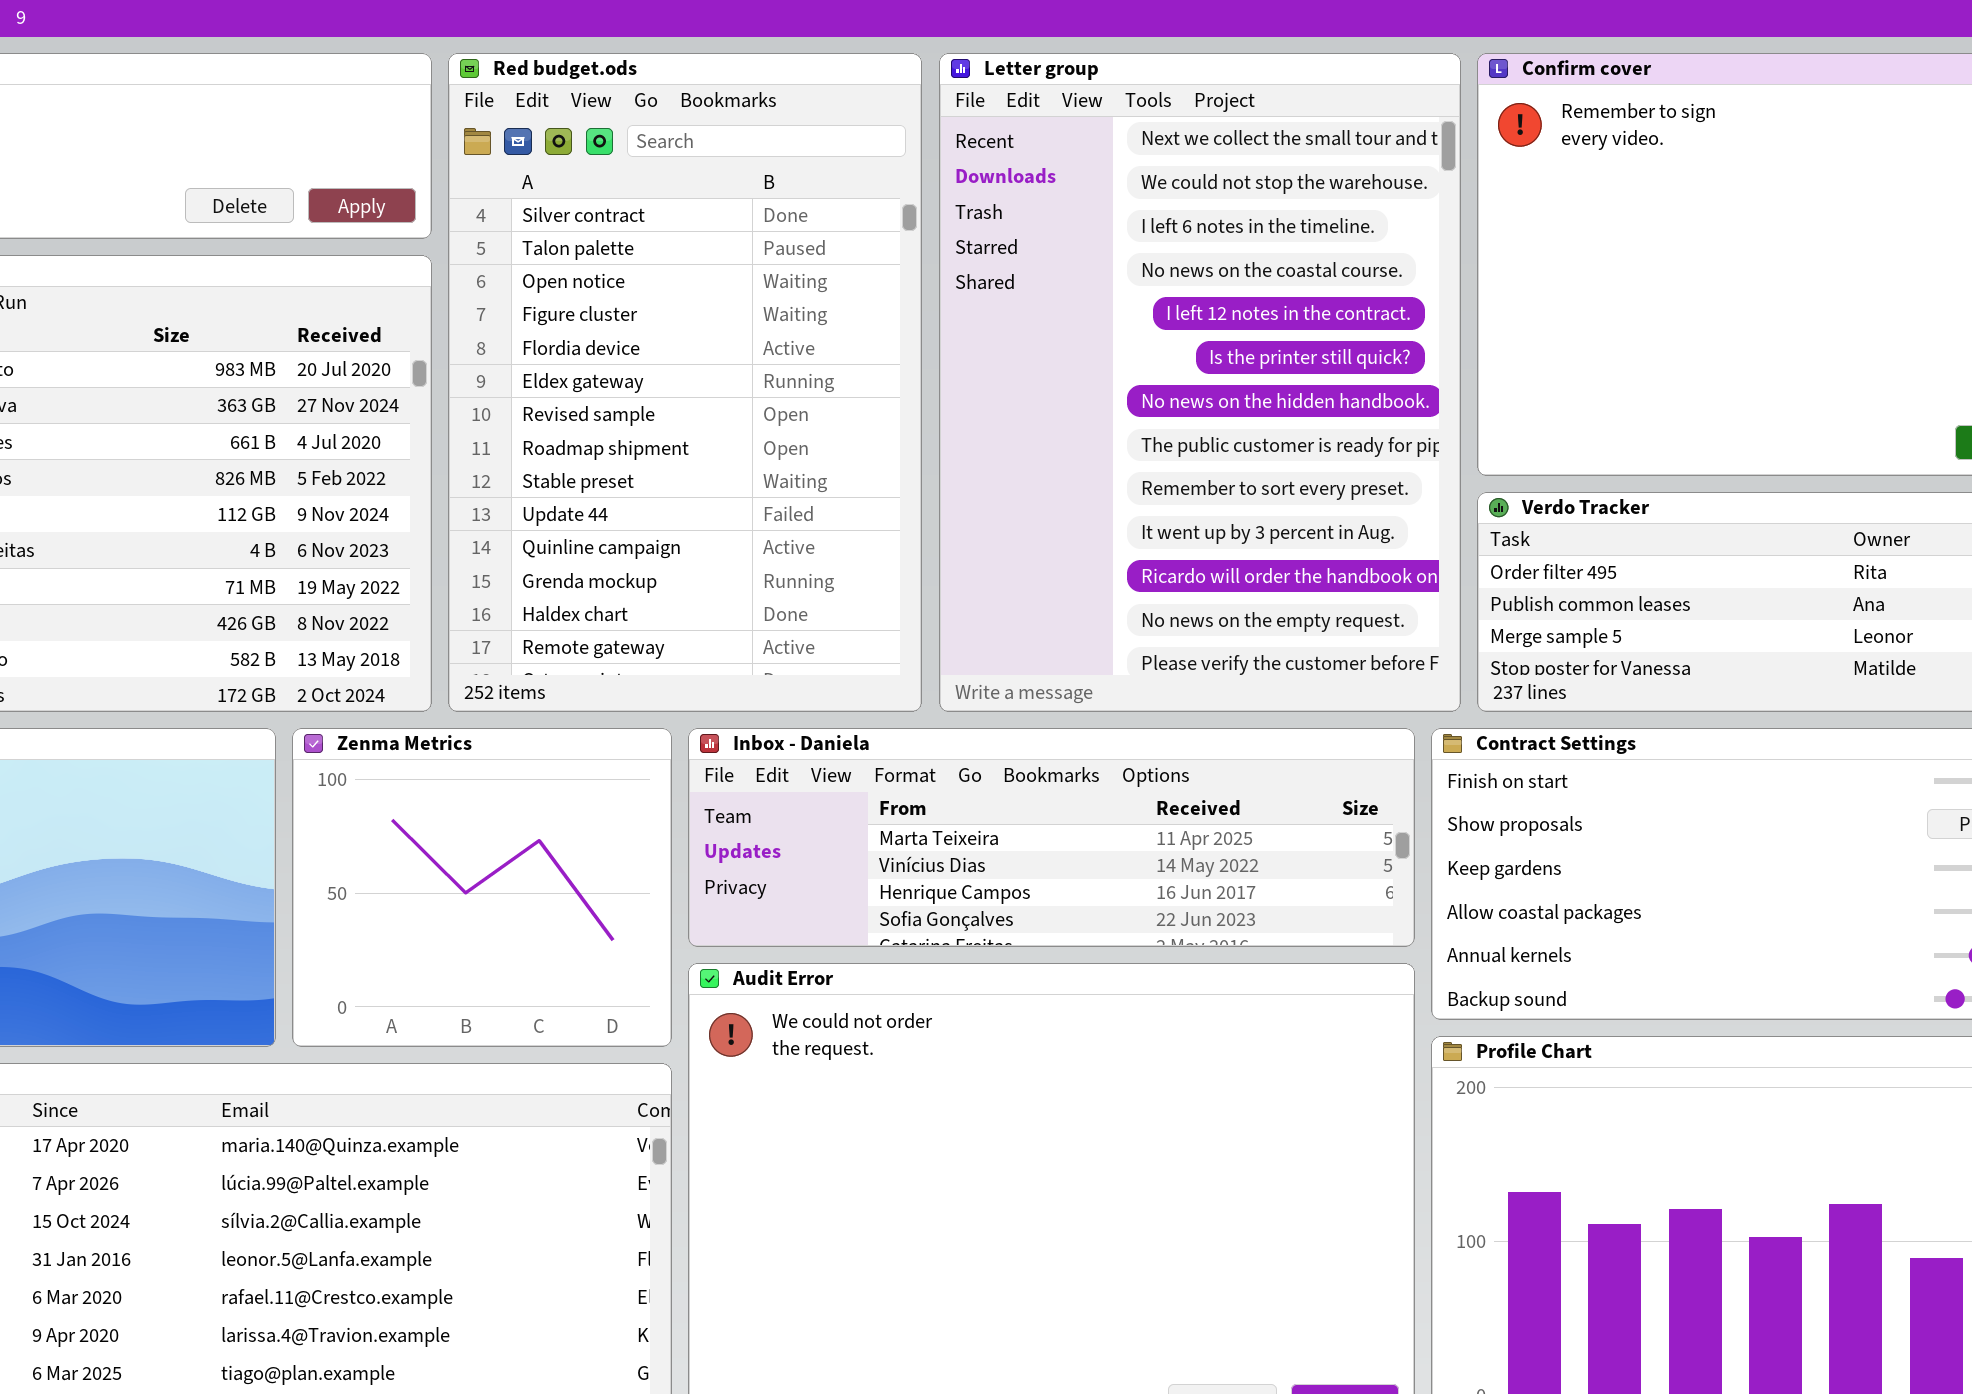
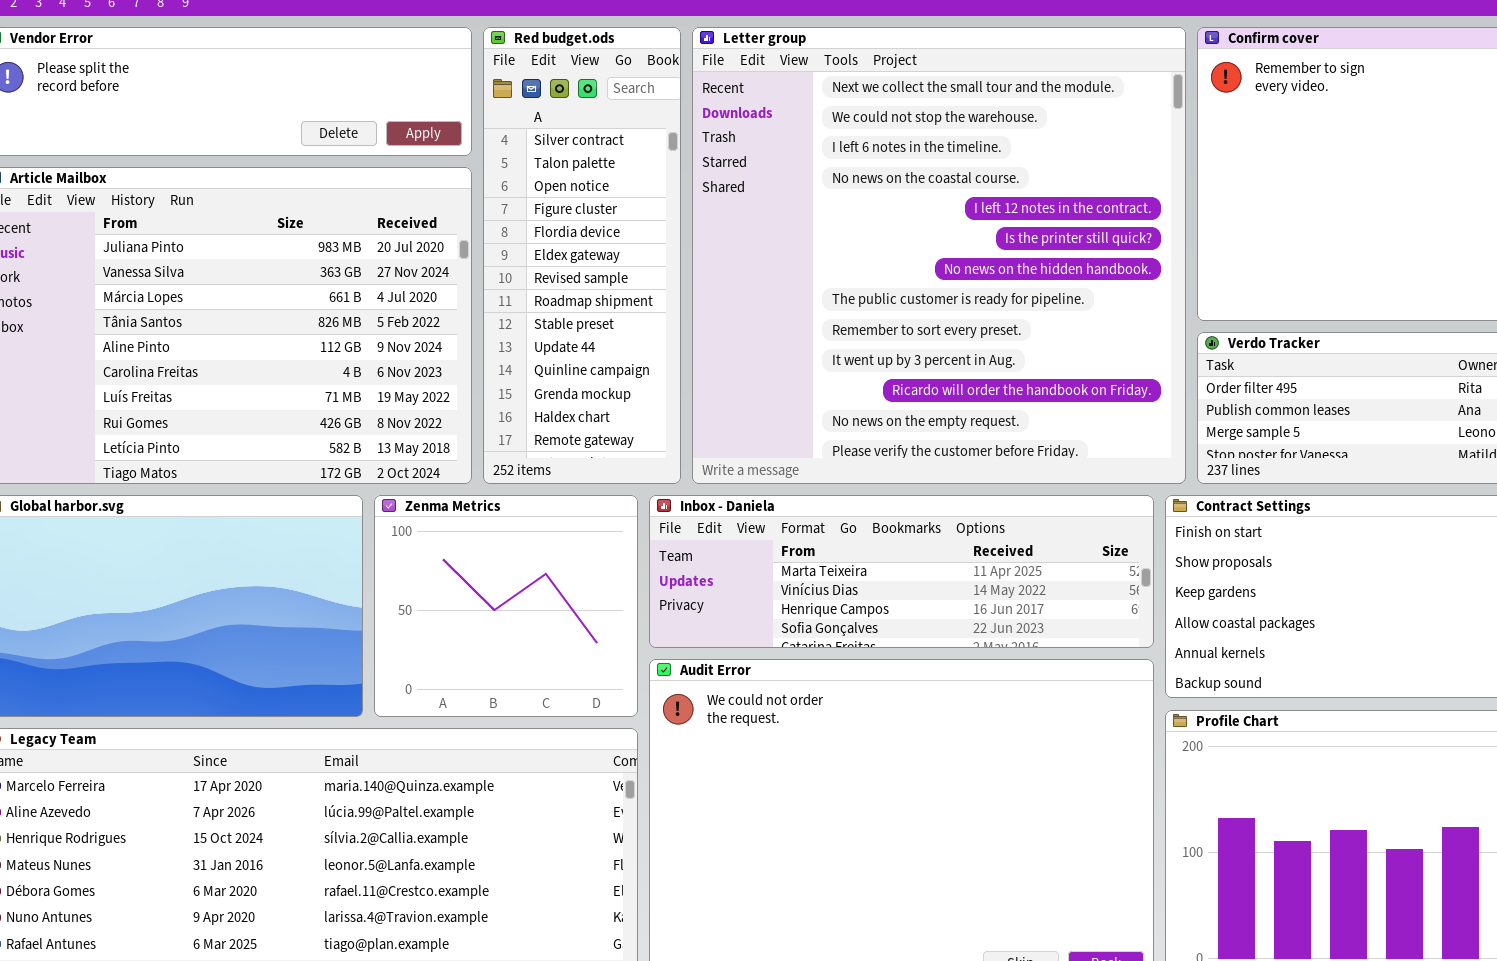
Red budget.ods: [448,53,922,712] -> [483,27,681,484], resized
Letter group: [939,53,1461,712] -> [692,27,1186,484], resized

